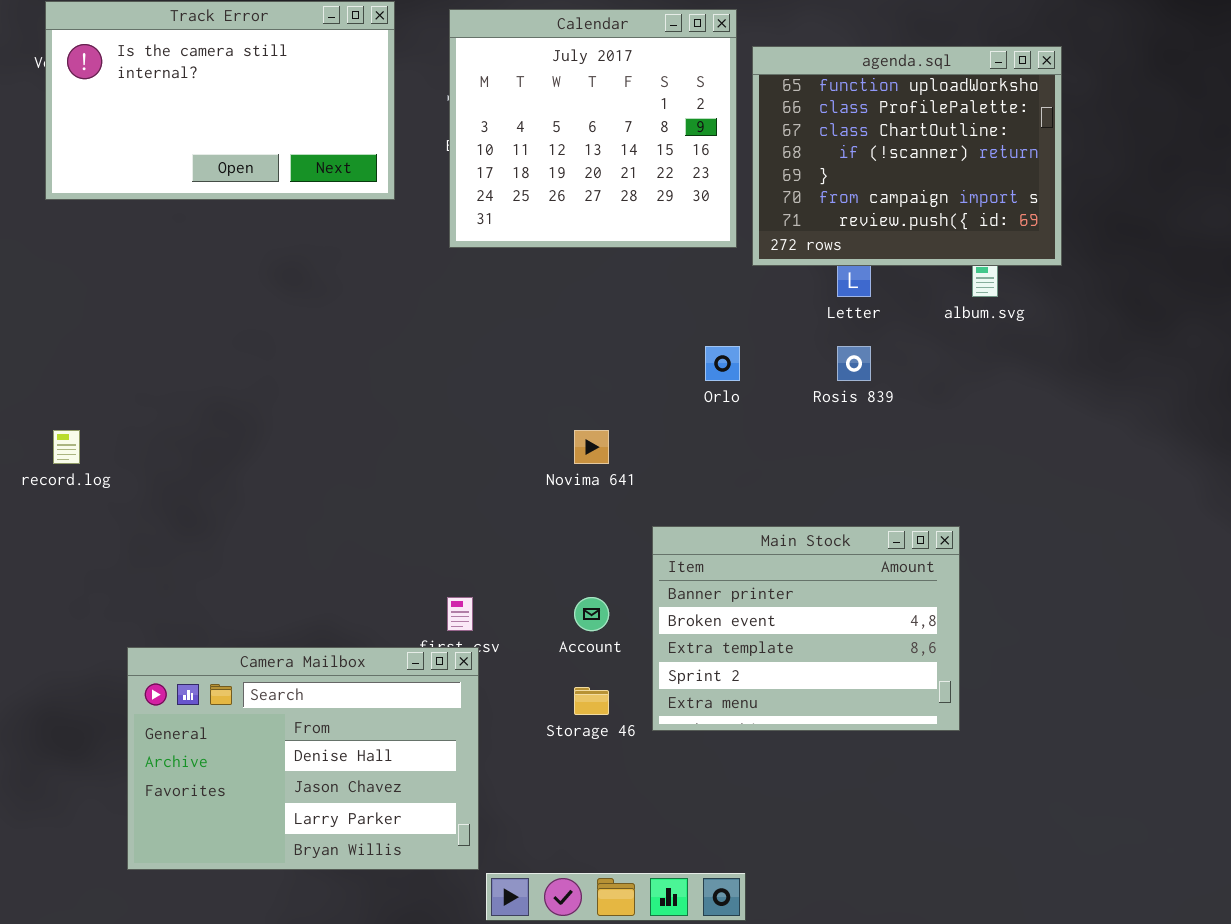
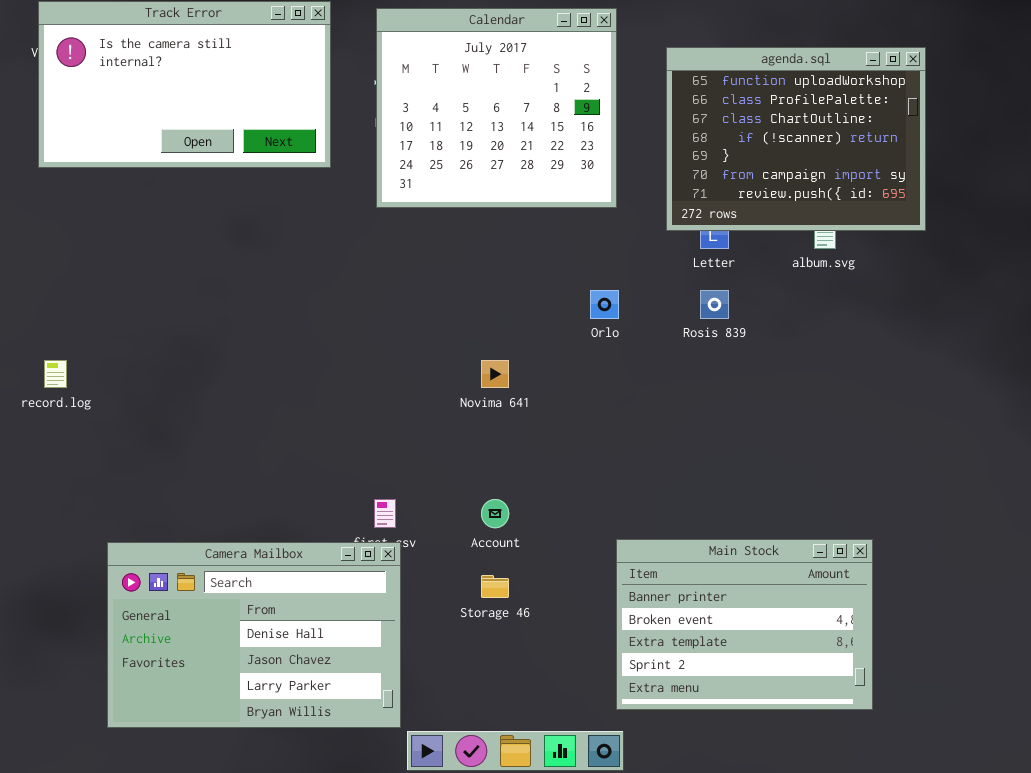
agenda.sql: [752,46,1062,266] -> [666,47,926,231], moved
Main Stock: [652,526,960,731] -> [616,539,873,710], moved

